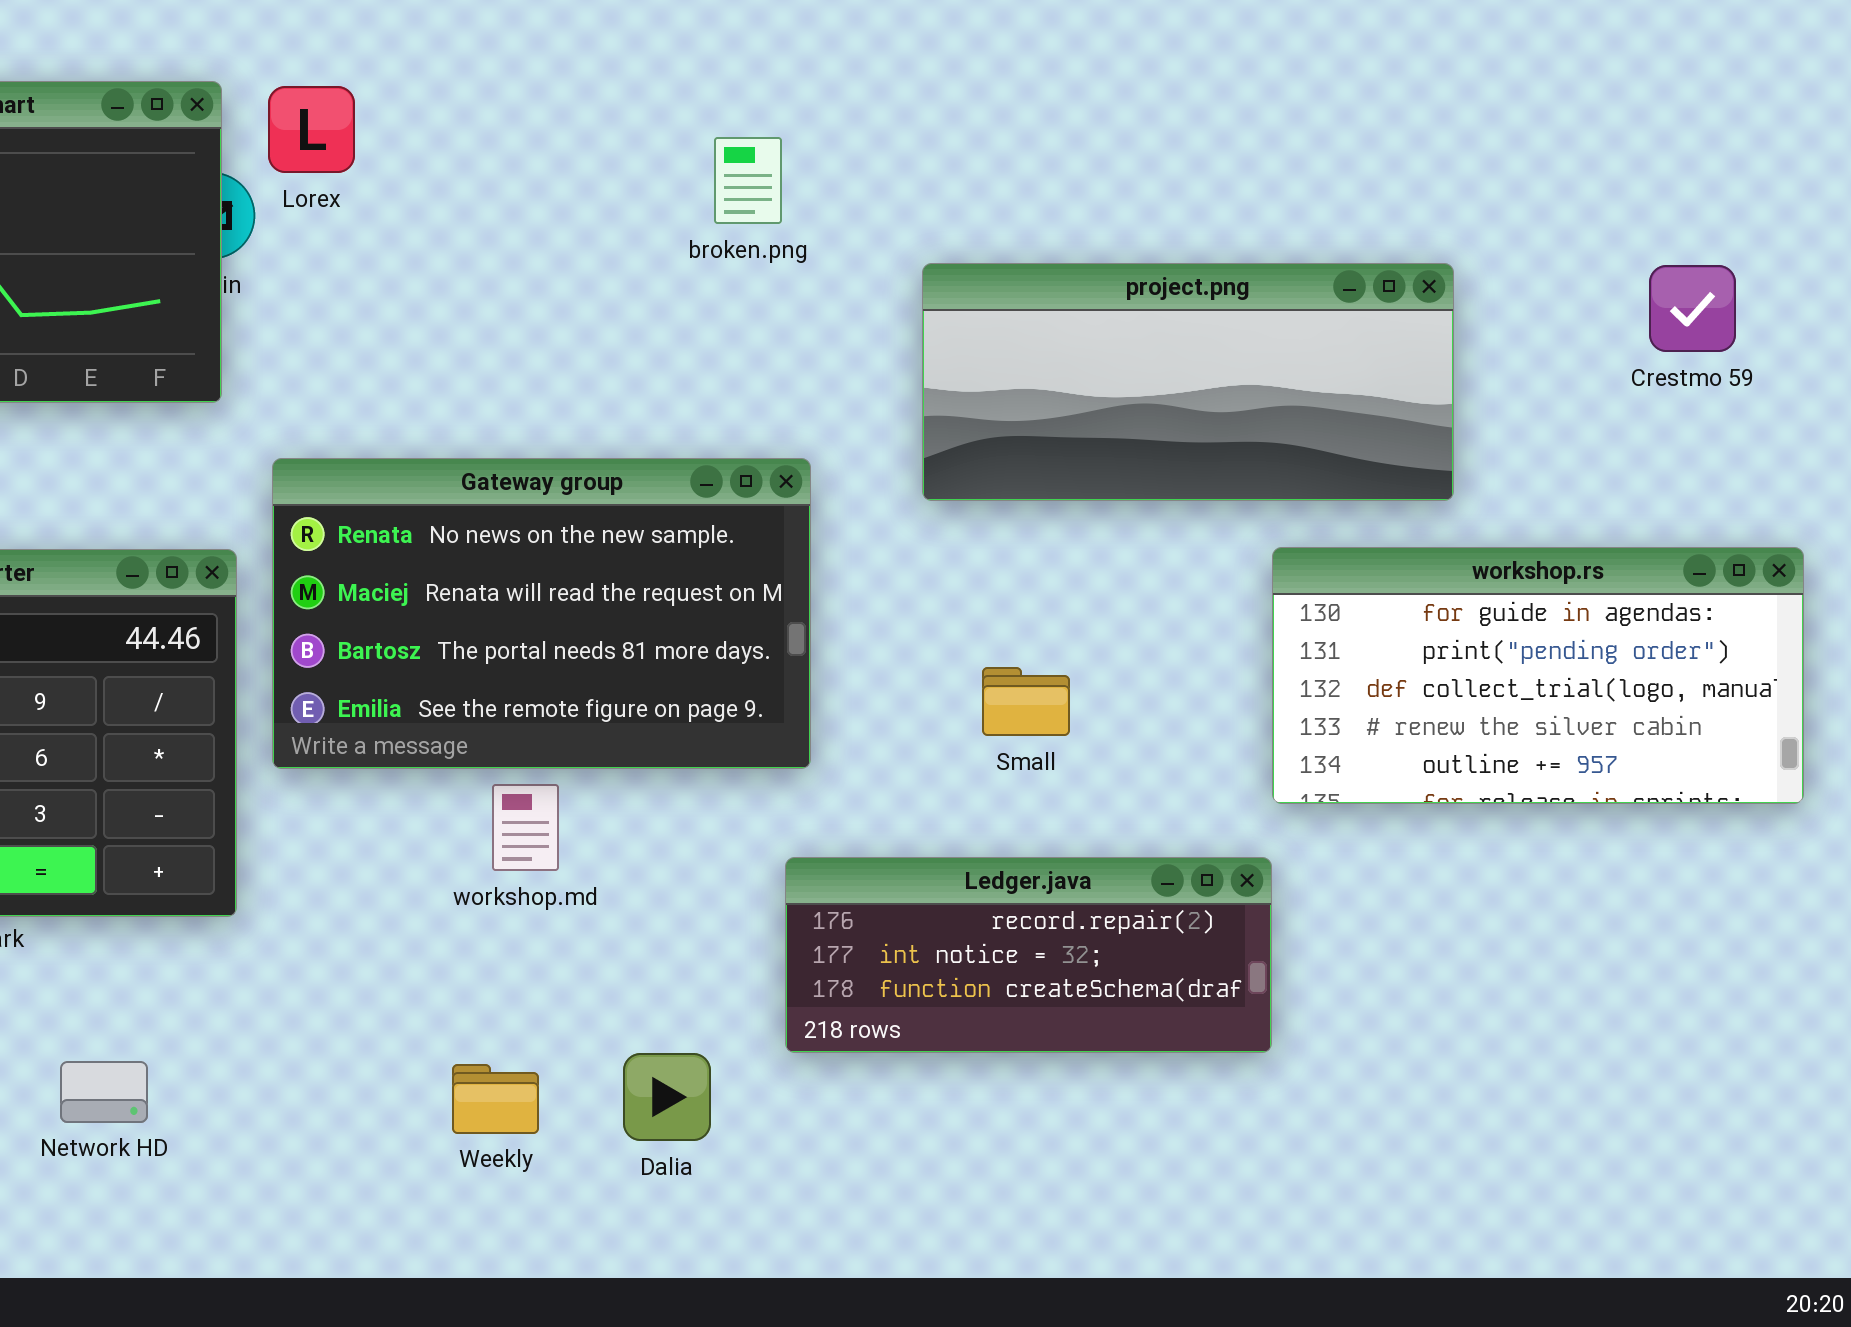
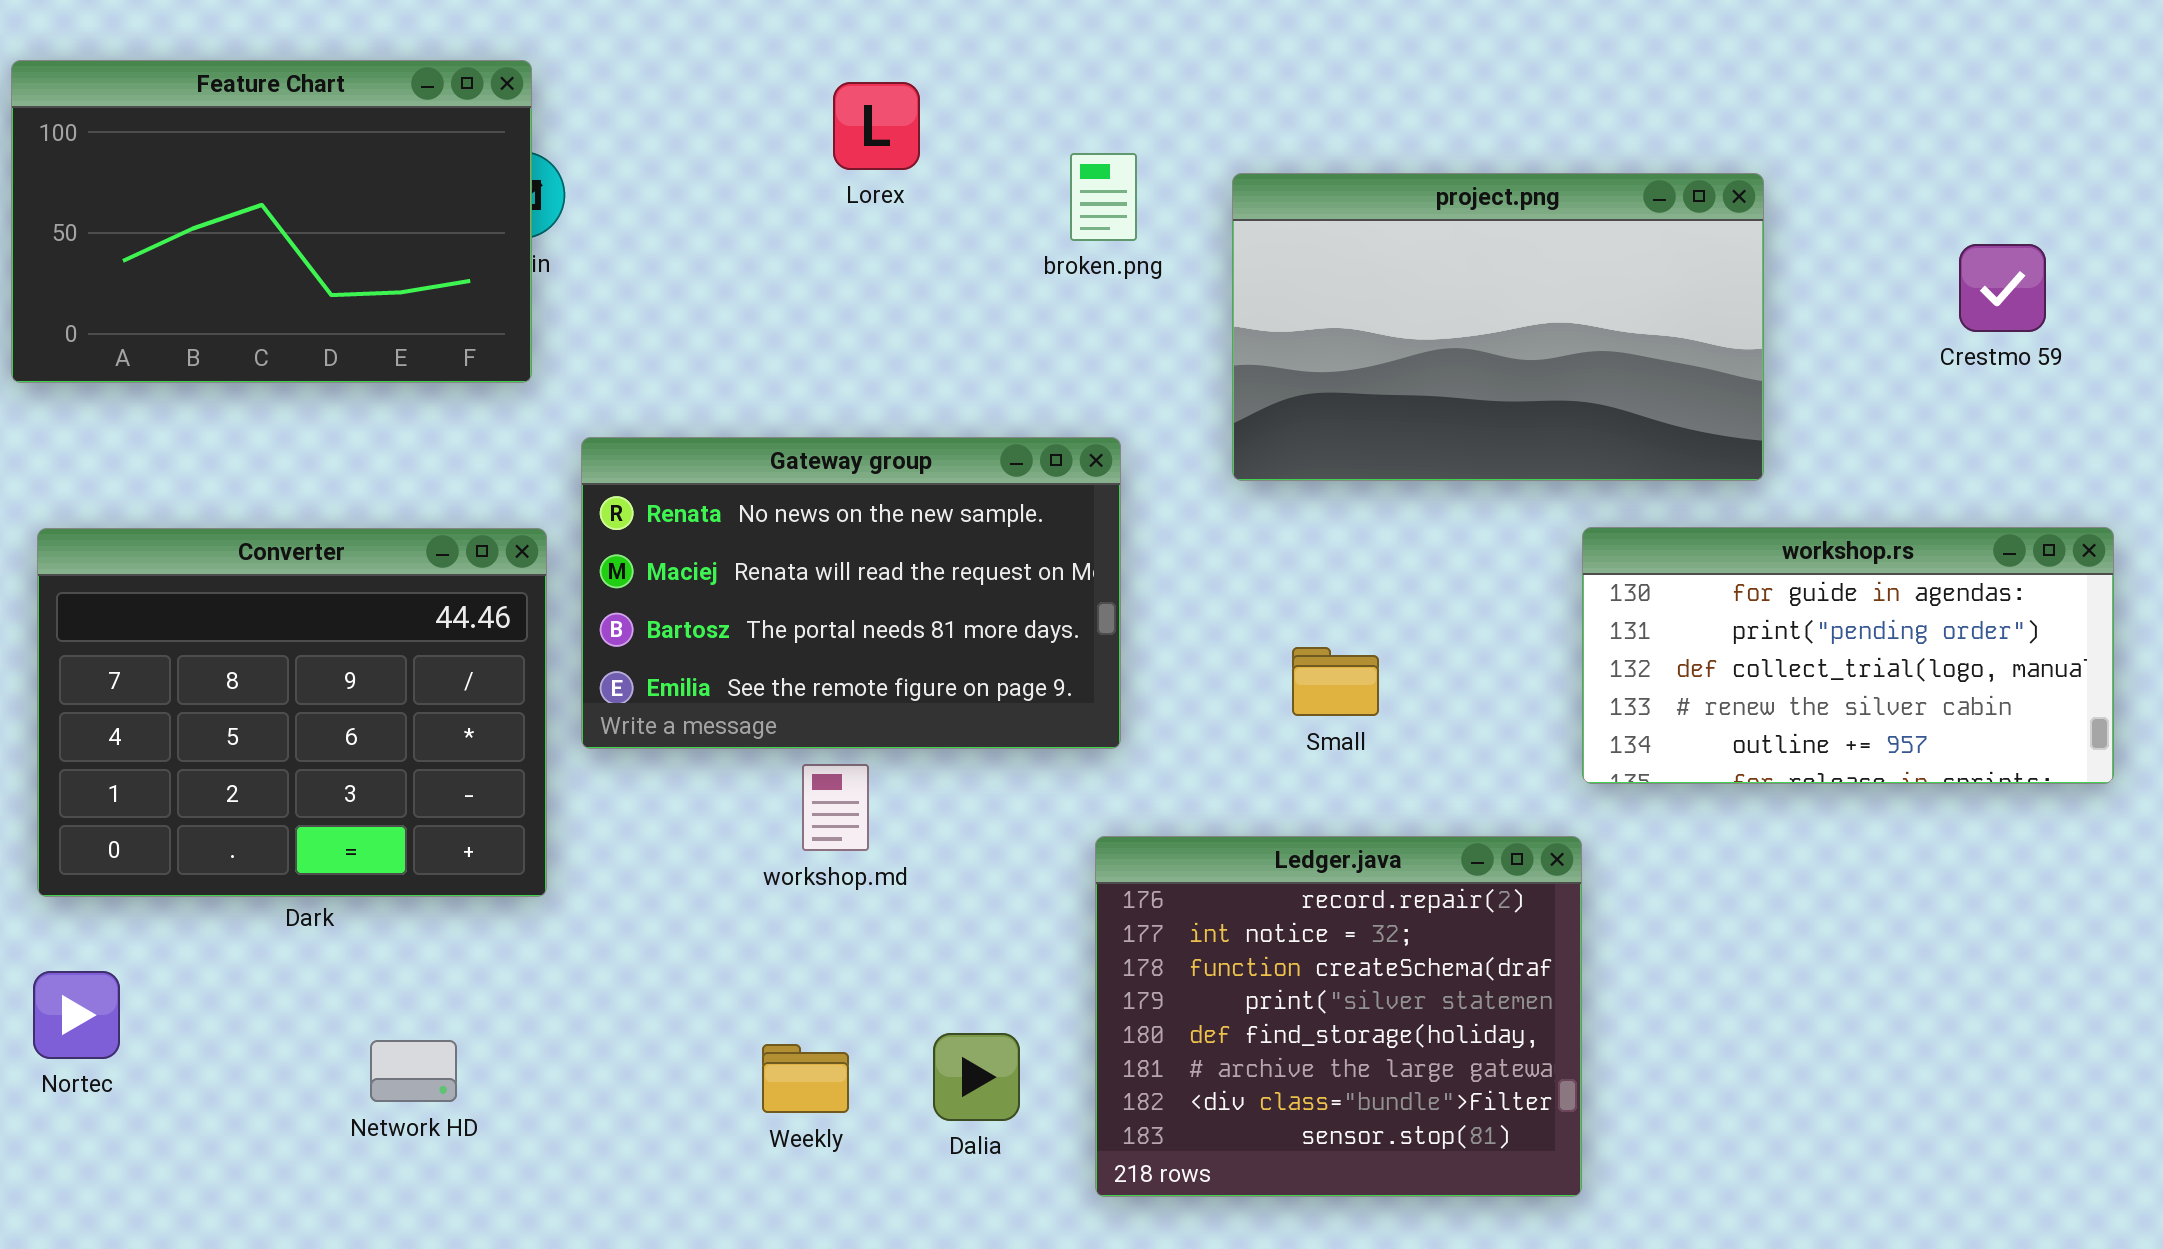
Lorex: [268,86,355,173] -> [833,82,920,170], moved
broken.png: [714,137,782,224] -> [1070,153,1137,241], moved
project.png: [922,263,1454,501] -> [1232,173,1764,481], resized
Ledger.java: [785,857,1272,1053] -> [1095,836,1582,1197], resized

